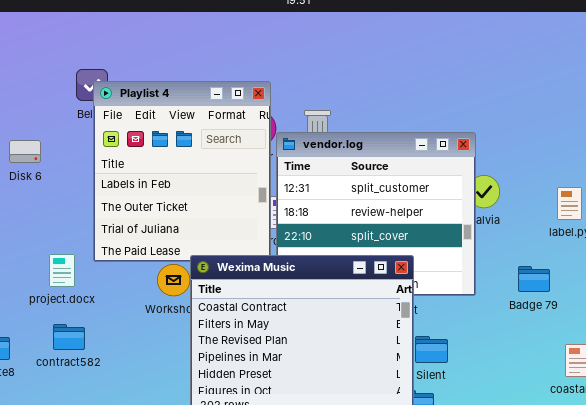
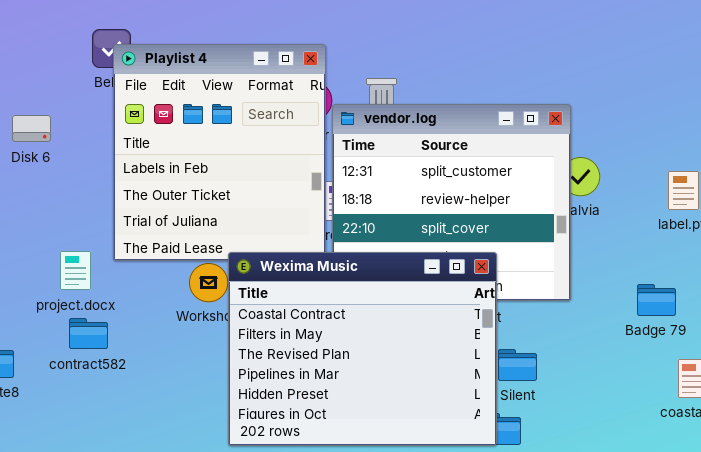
Badge 79: [518,266,550,292] -> [637,284,676,316], moved
contract582: [53,324,85,350] -> [69,318,108,349], moved

